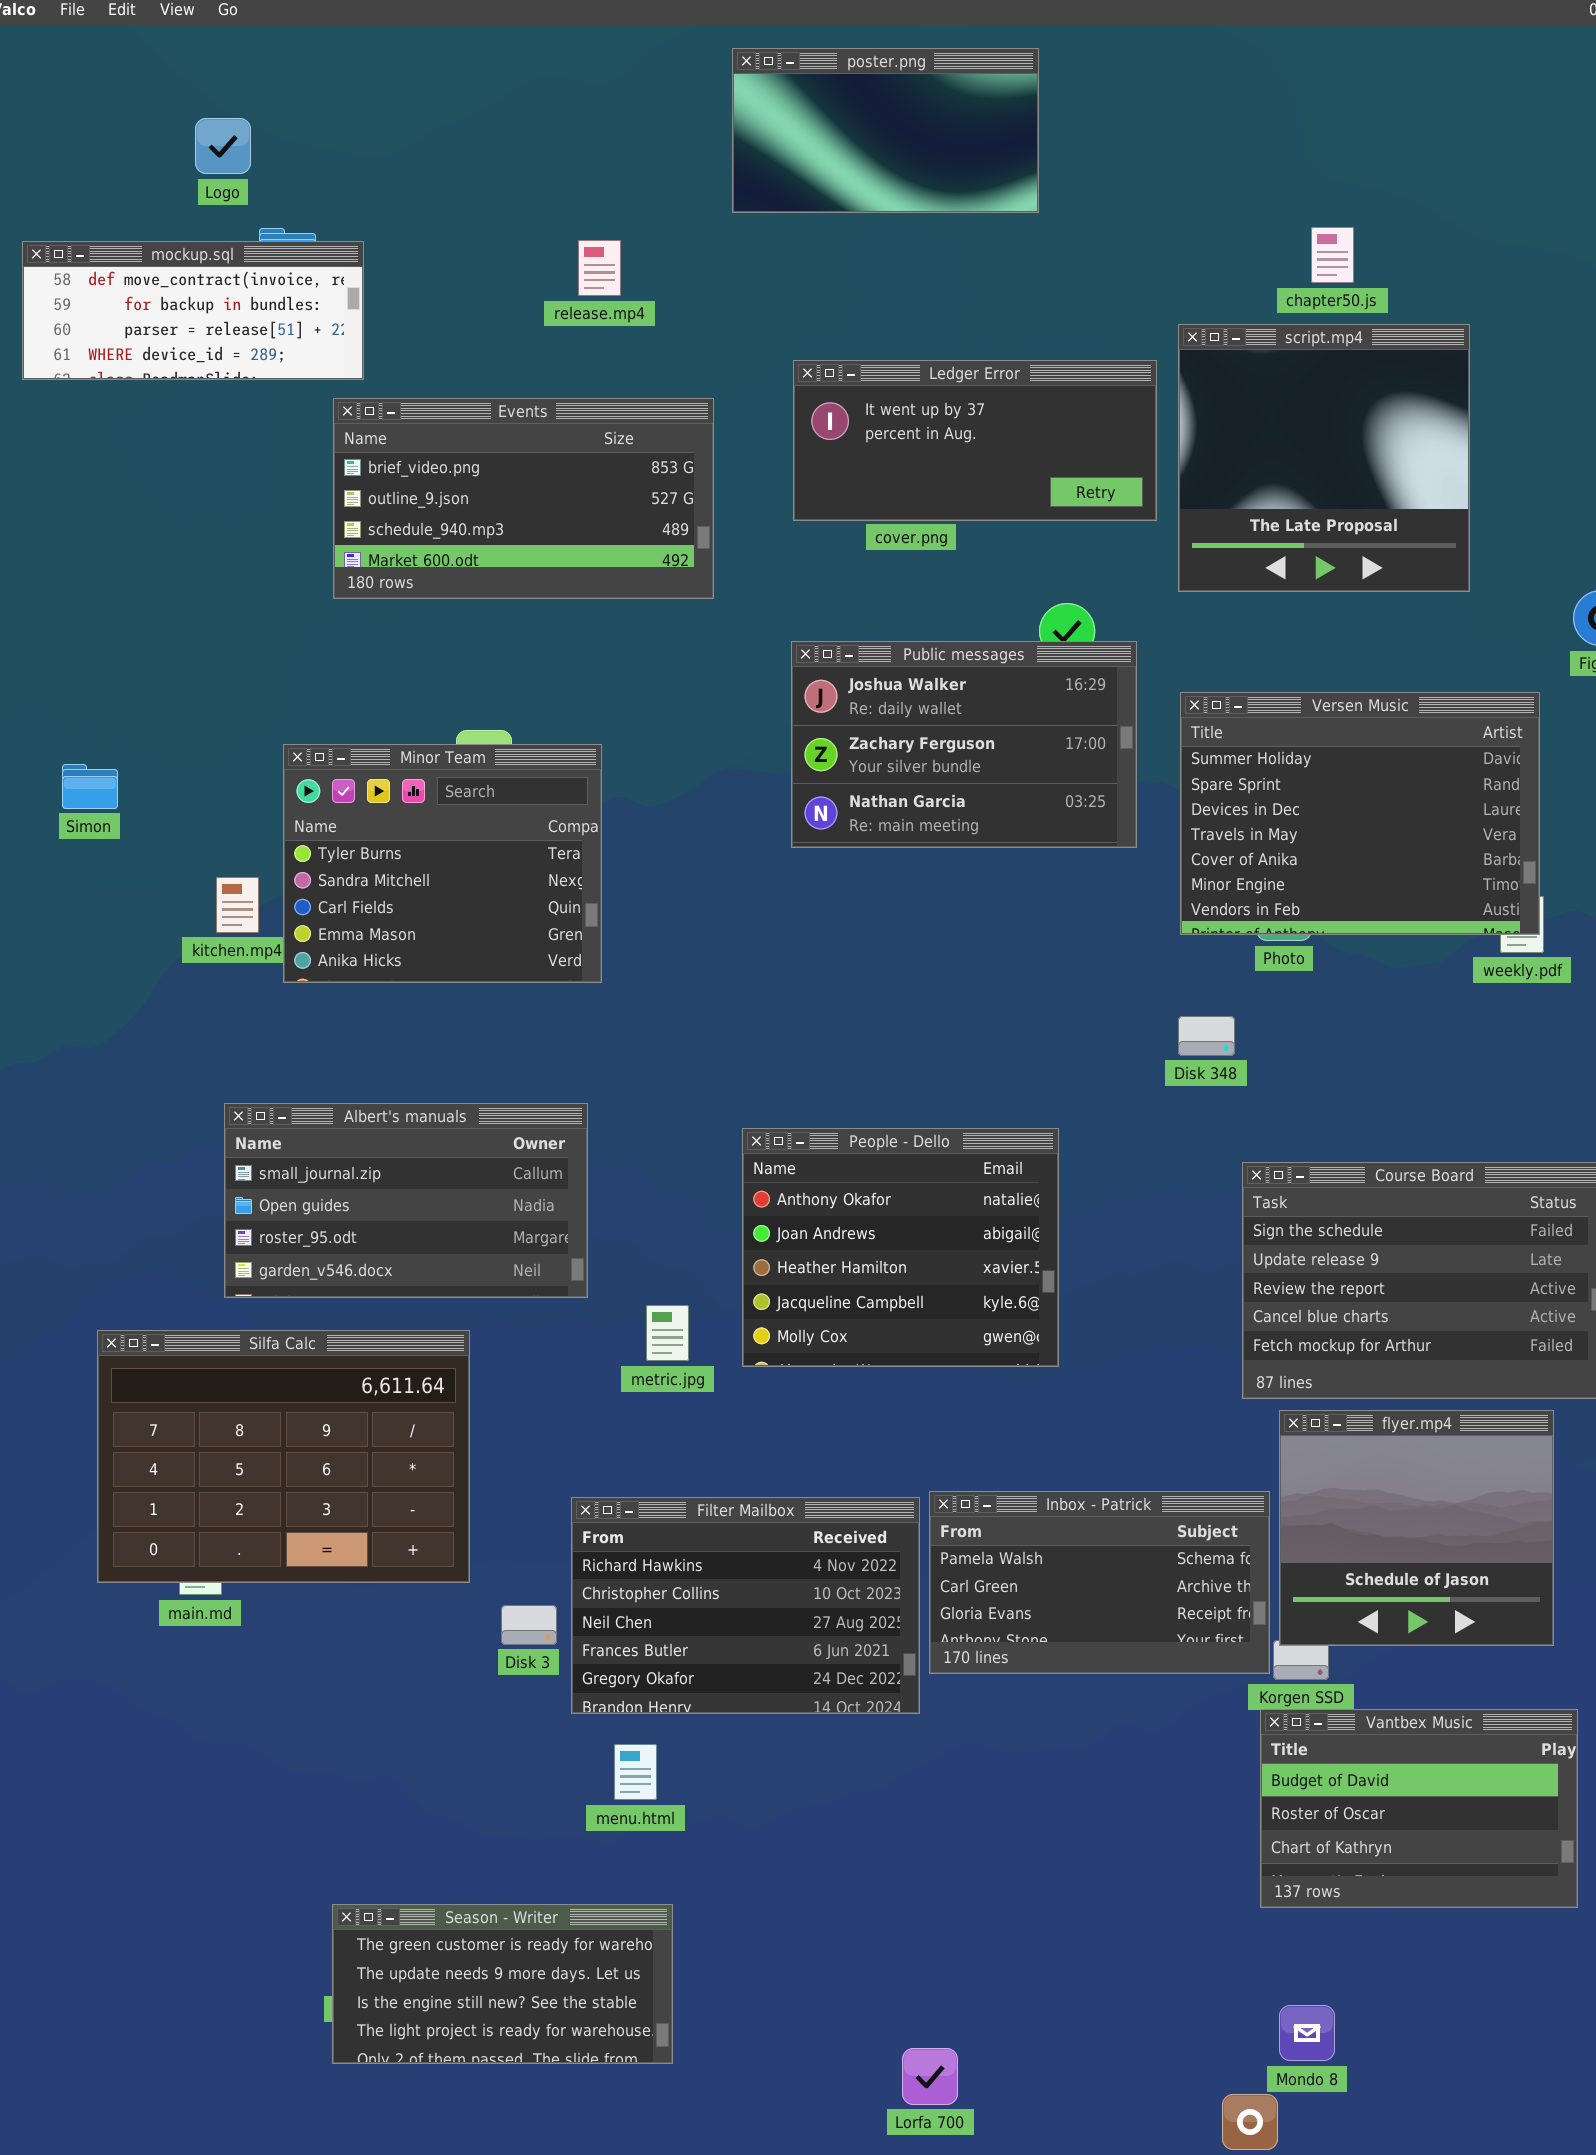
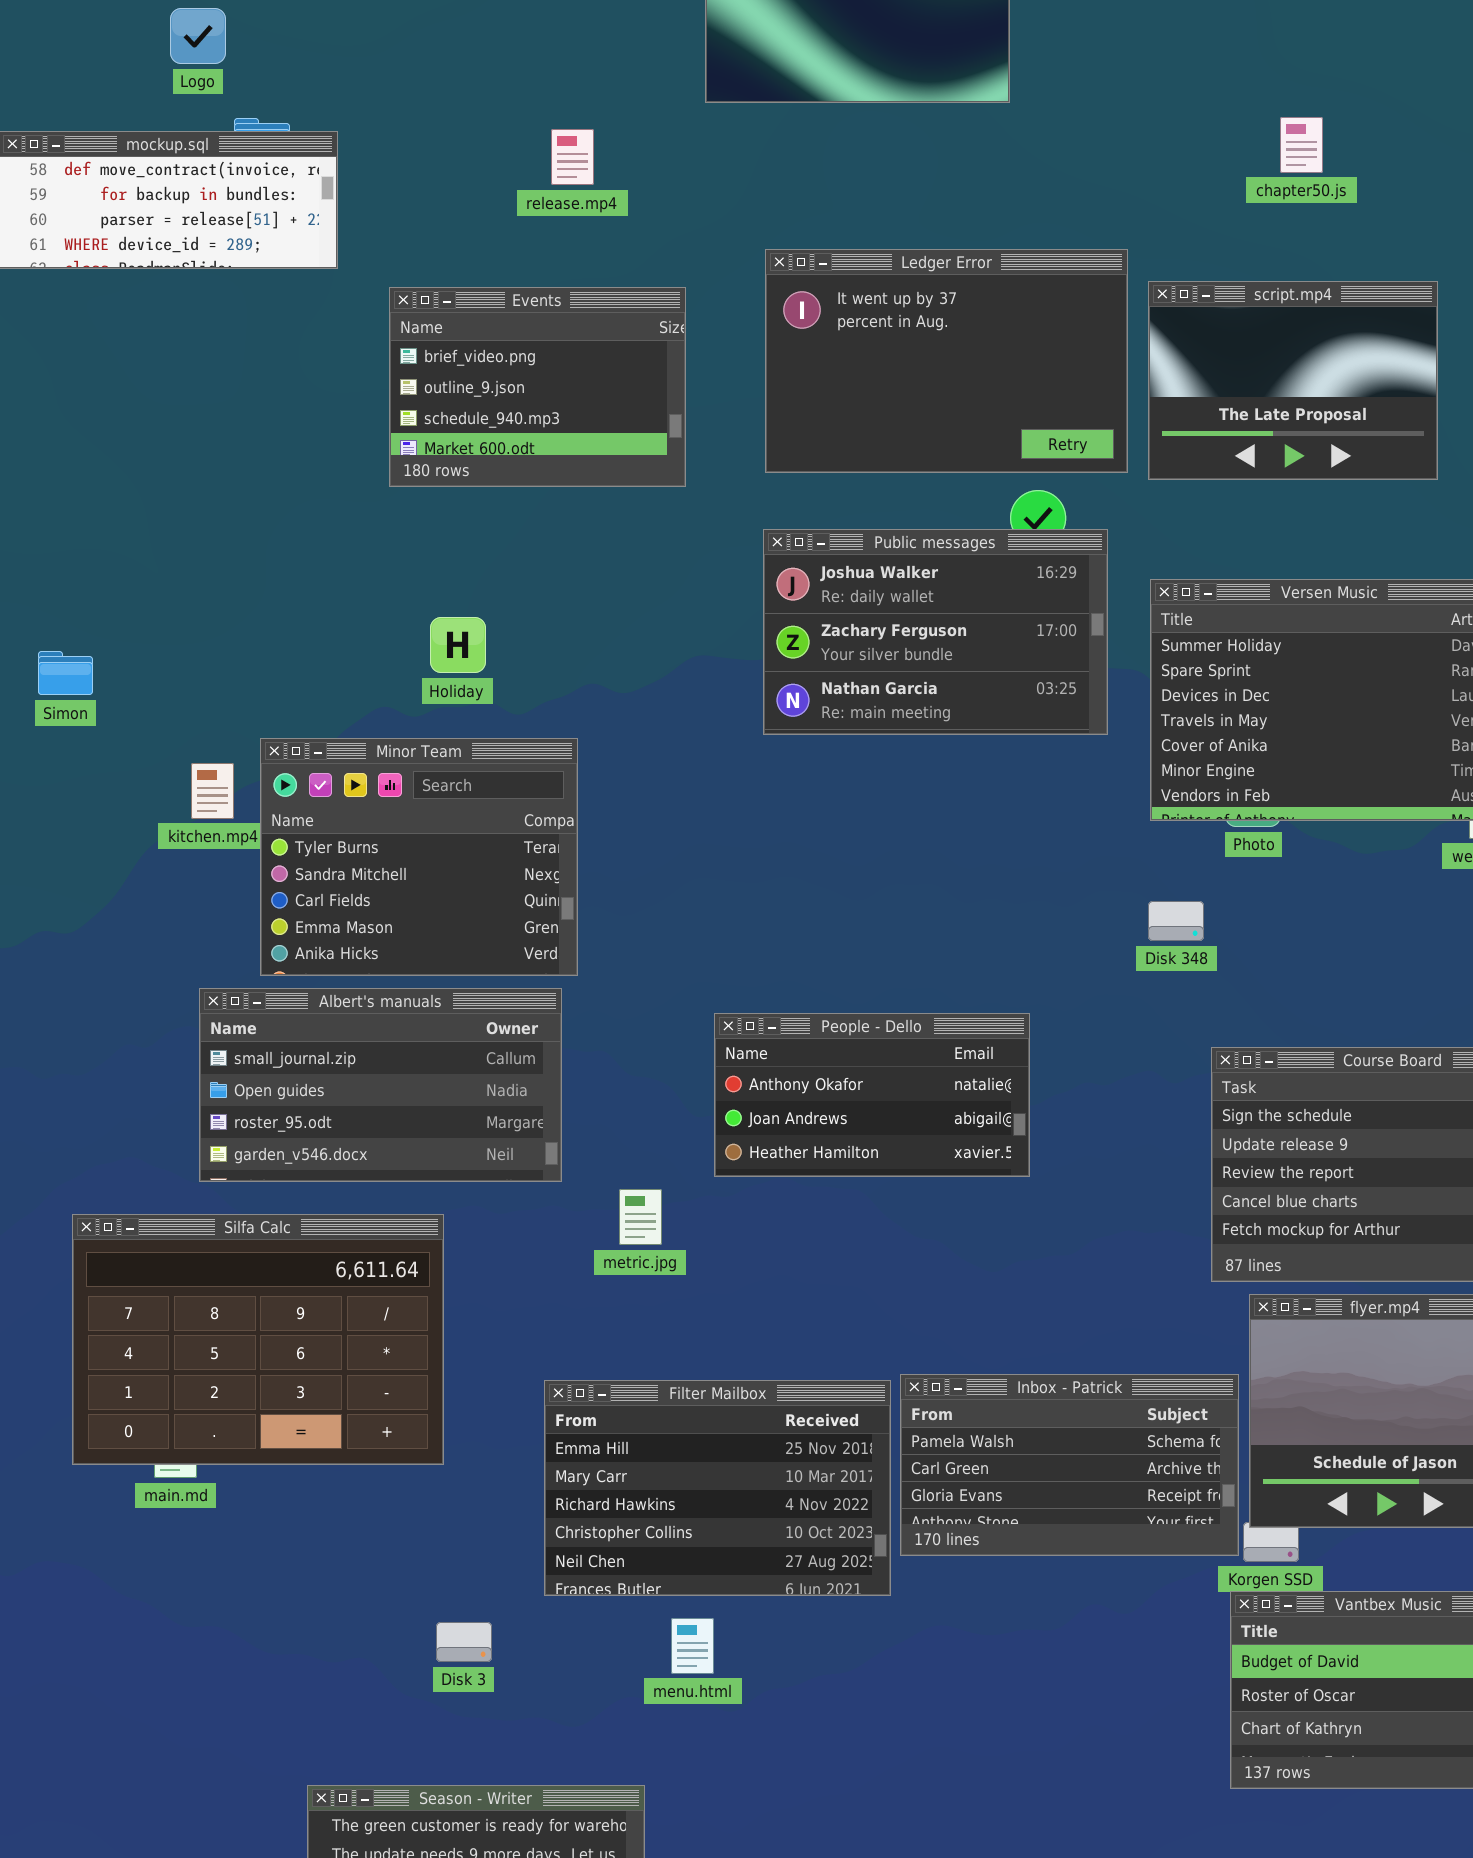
script.mp4: [1178,324,1470,592] -> [1148,281,1438,480], resized
Ledger Error: [793,360,1157,521] -> [765,249,1128,473], resized
Events: [333,398,714,599] -> [389,287,686,487], resized
Minor Team: [283,744,602,983] -> [260,738,578,976], moved
People - Dello: [742,1128,1059,1367] -> [714,1013,1030,1177], resized
Filter Mailbox: [571,1497,920,1714] -> [544,1380,891,1596], scrolled up 2 rows
Disk 3: [501,1605,557,1645] -> [436,1622,492,1662], moved
menu.html: [614,1744,657,1800] -> [671,1618,714,1674], moved

